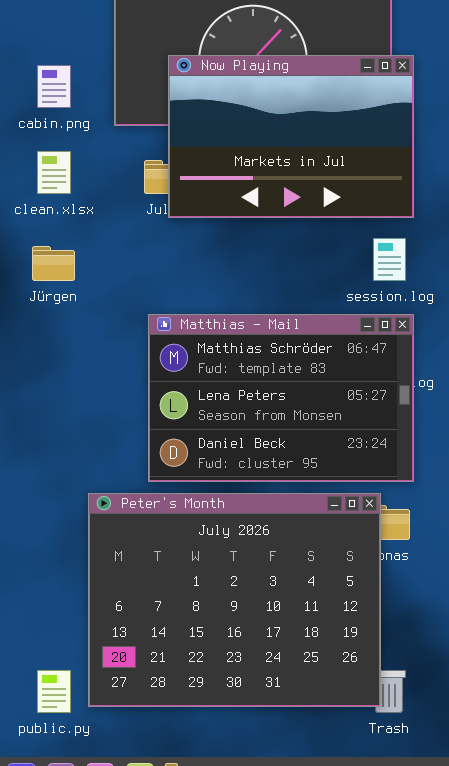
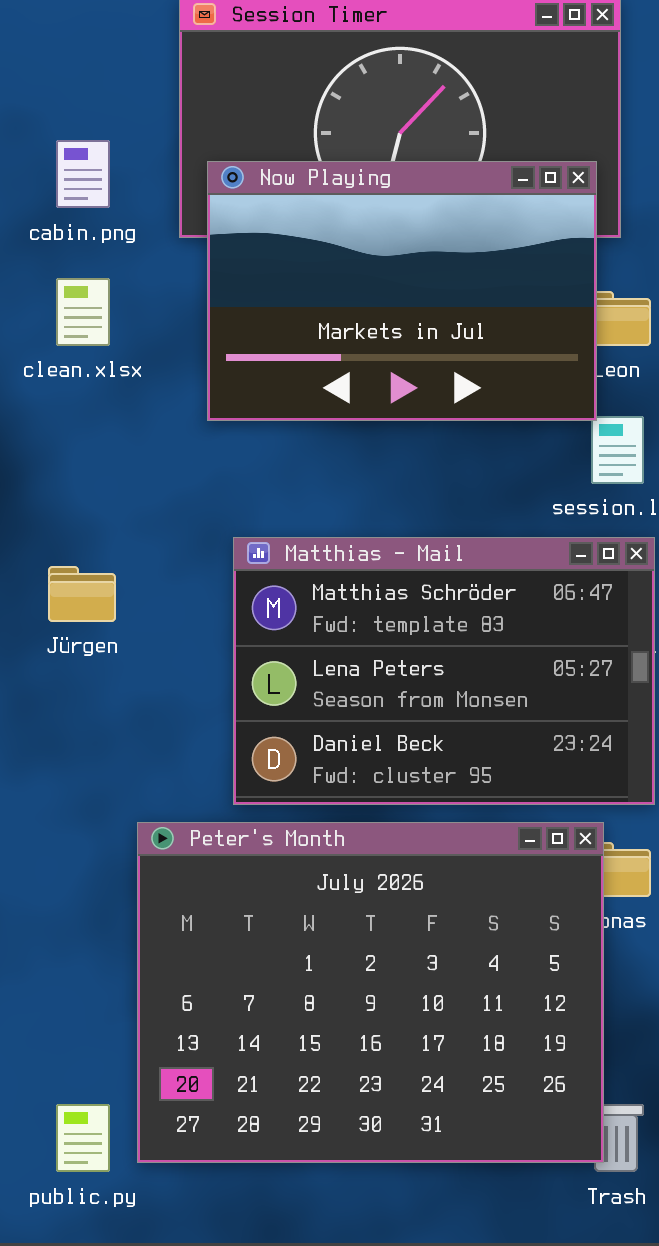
Now Playing: [168,55,414,218] -> [207,161,597,421], moved
Jürgen: [32,246,75,281] -> [48,566,116,622], moved

